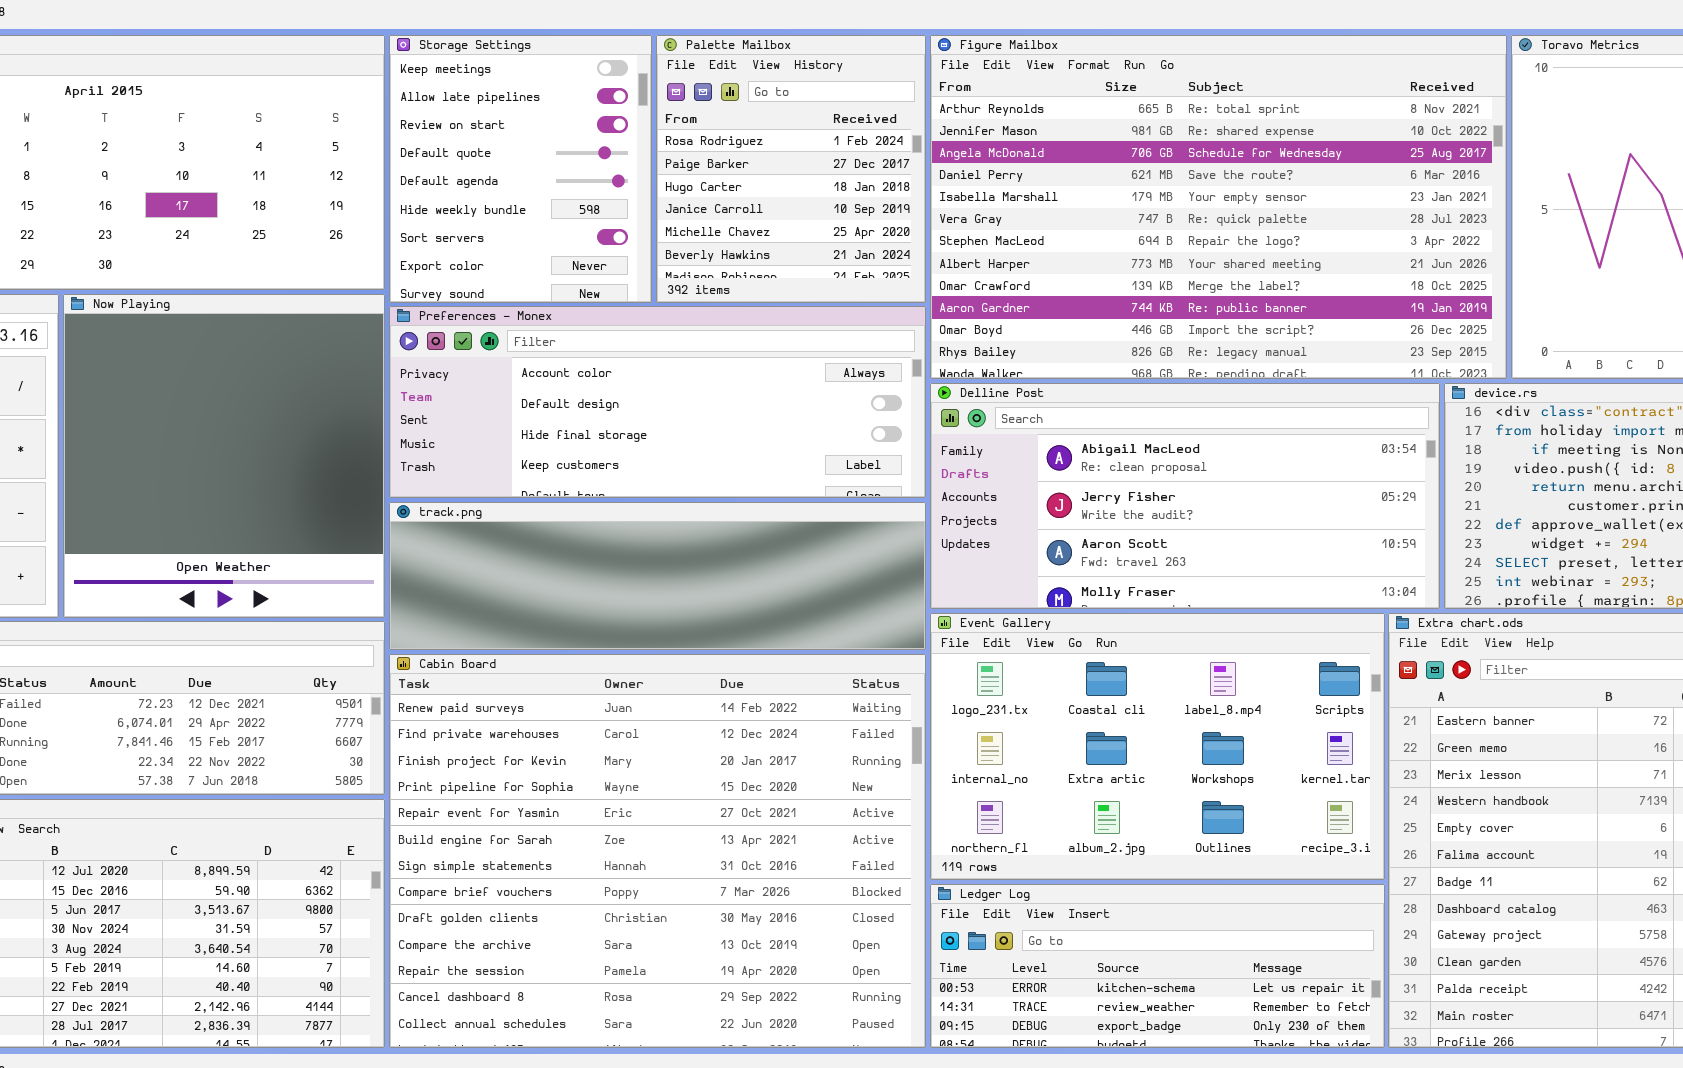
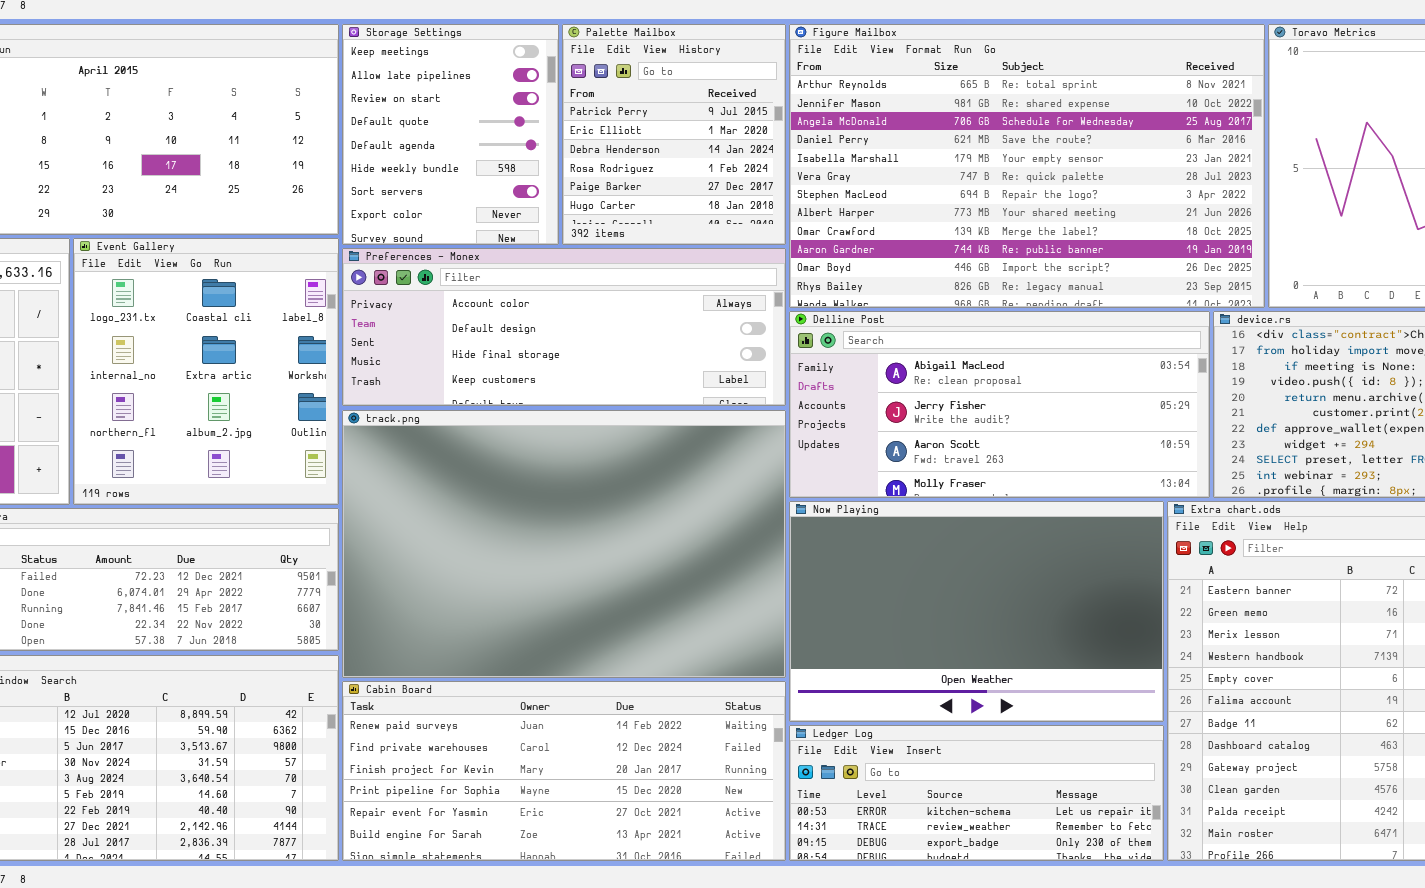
Palette Mailbox: [656,35,926,303] -> [562,24,786,245], scrolled up 3 rows
Now Playing: [63,294,385,618] -> [789,501,1164,722], moved, resized
track.png: [389,502,926,650] -> [342,410,786,678], resized
Event Gallery: [930,613,1385,880] -> [73,238,339,505], moved, resized
Cabin Board: [389,654,926,1048] -> [342,681,786,861], resized

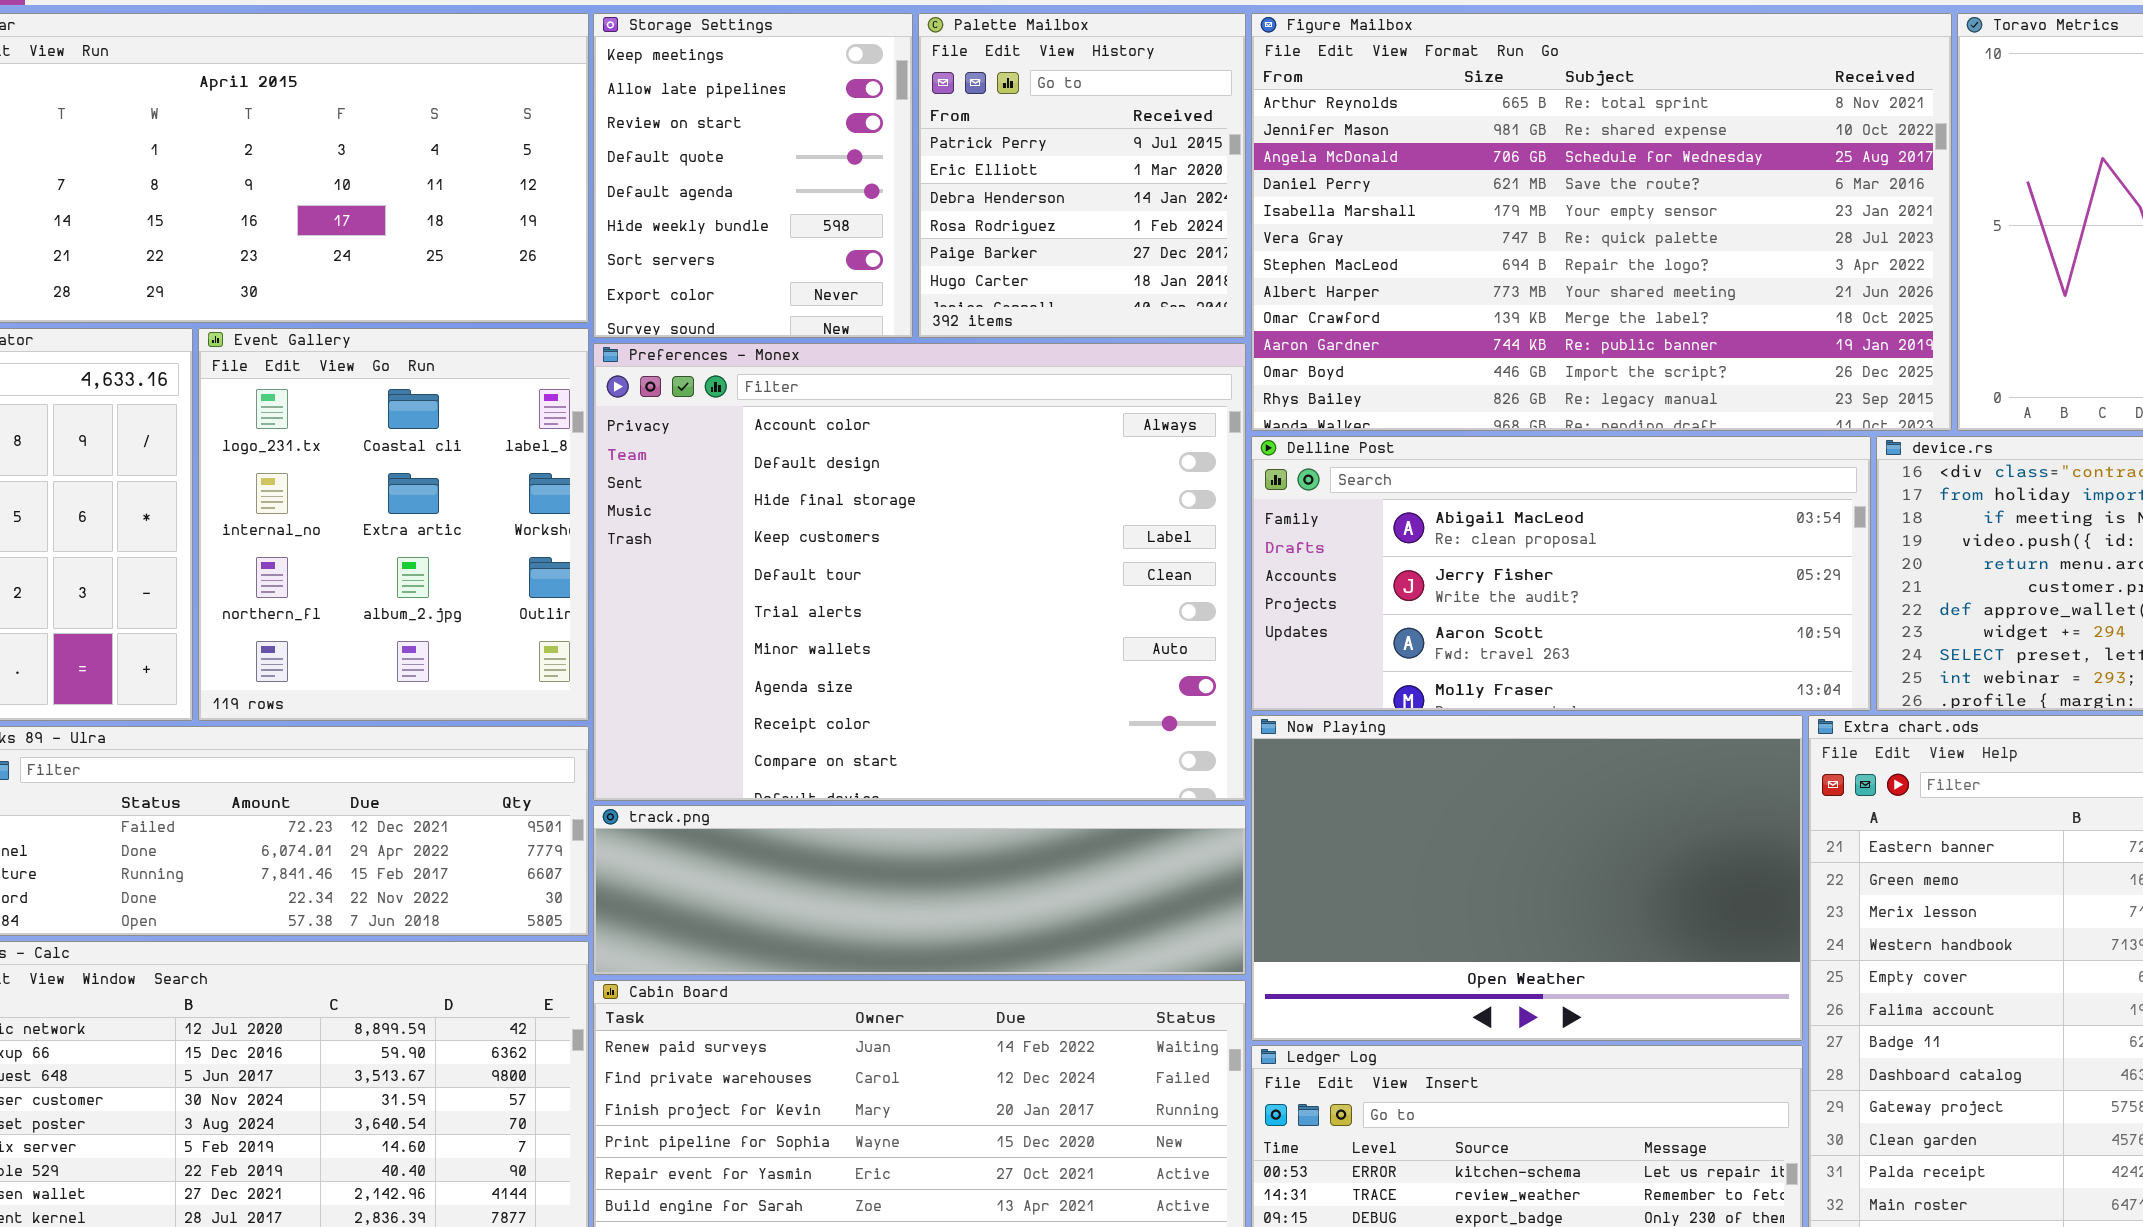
Preferences - Monex: [342,248,786,406] -> [593,343,1246,801], resized
track.png: [342,410,786,678] -> [593,805,1246,975], resized

